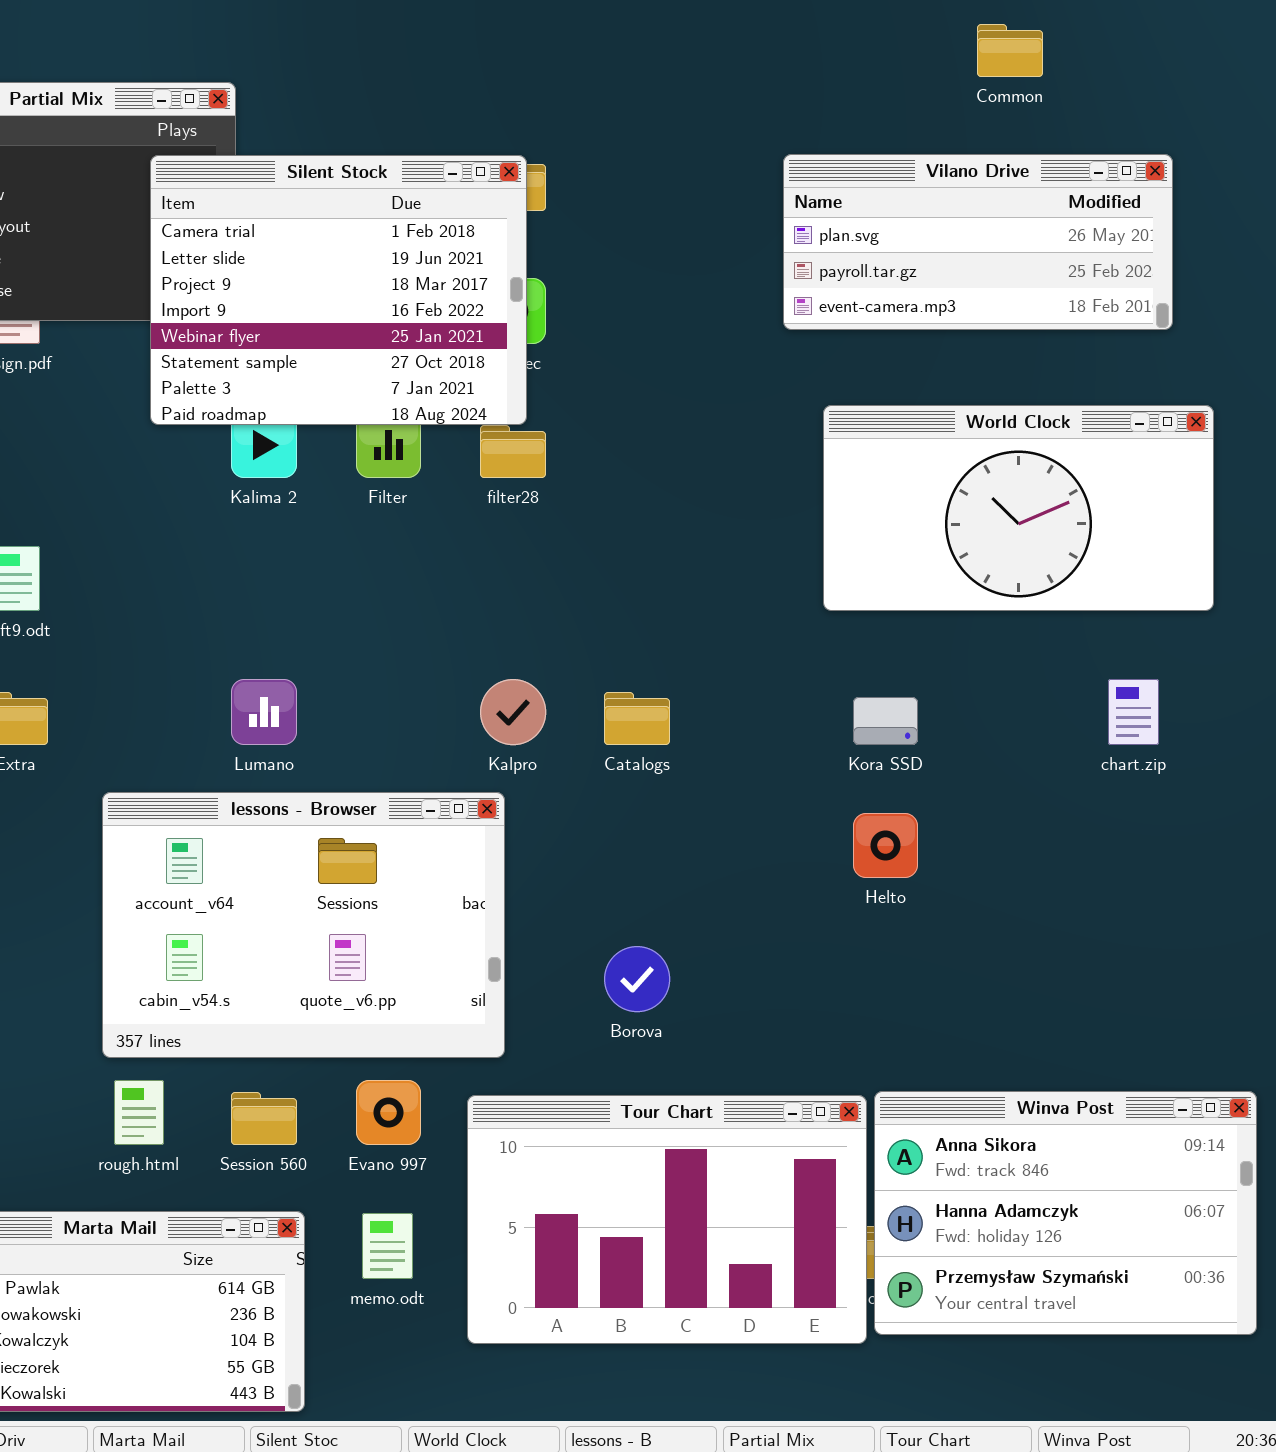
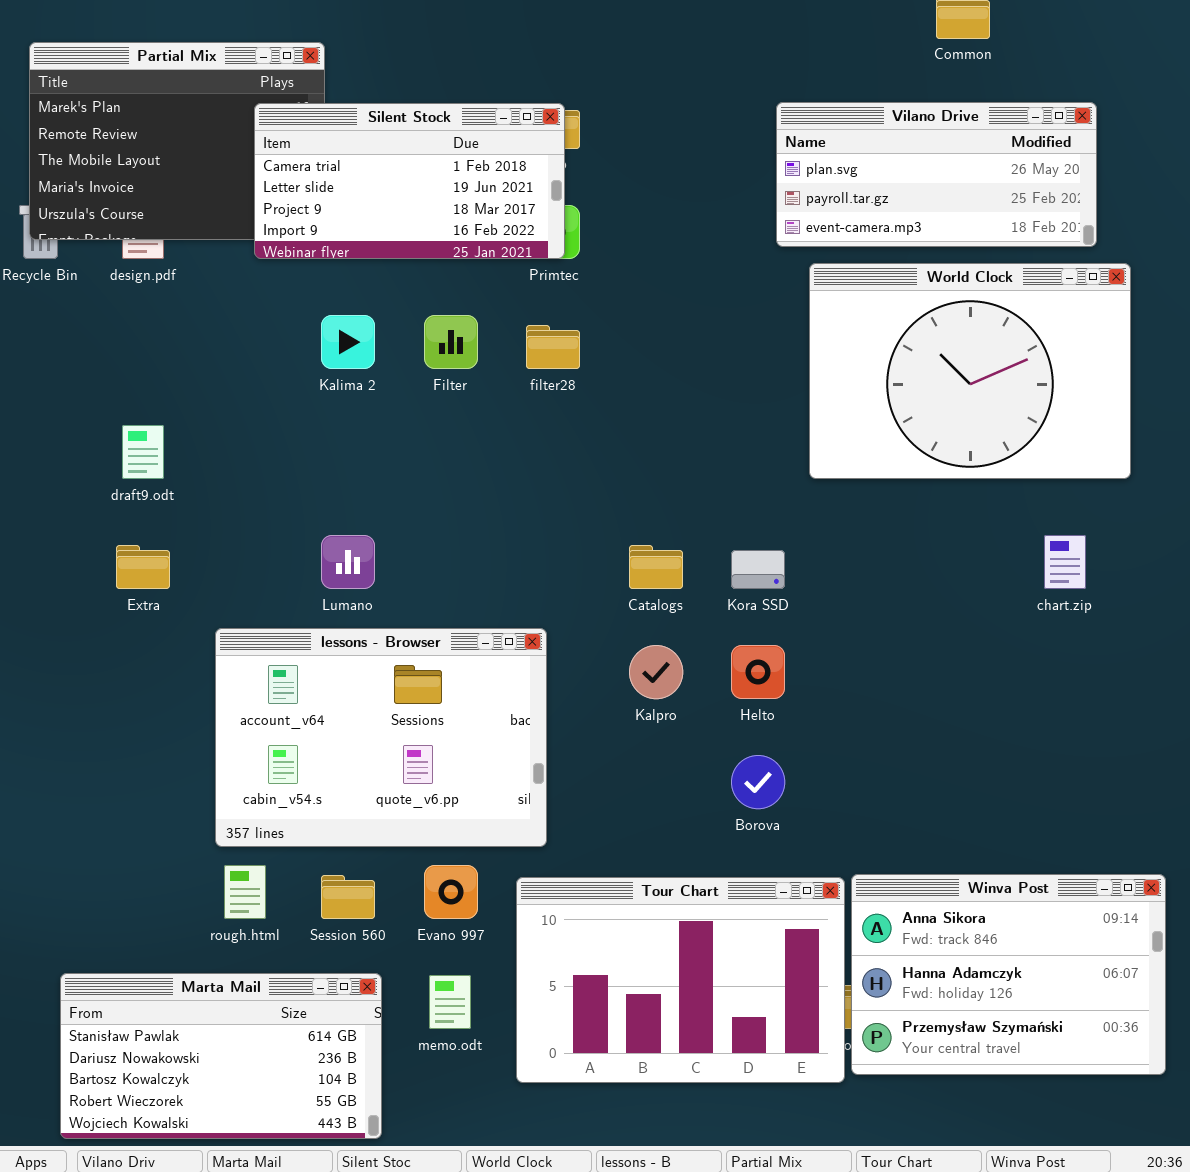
Silent Stock: [150,155,527,425] -> [254,103,565,259], resized
World Clock: [823,405,1214,611] -> [809,263,1131,479], resized
Kalpro: [480,679,546,745] -> [629,645,683,699], moved
Kora SSD: [853,697,918,745] -> [731,550,785,589], moved
Helto: [853,813,918,878] -> [731,645,785,699], moved
Borova: [604,946,670,1012] -> [731,755,785,809], moved

